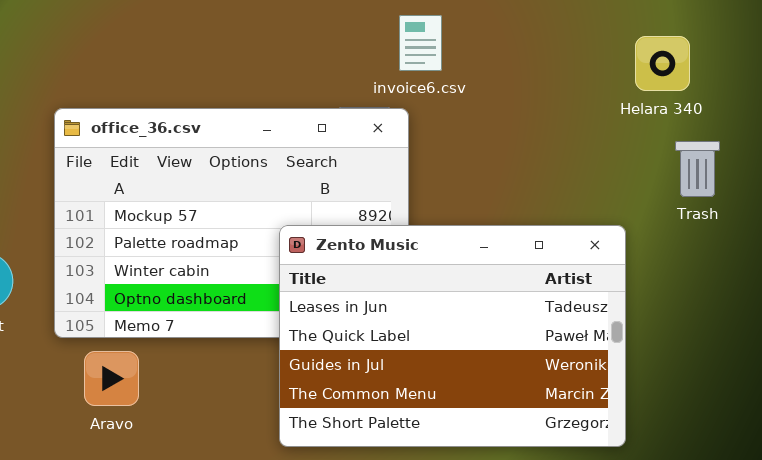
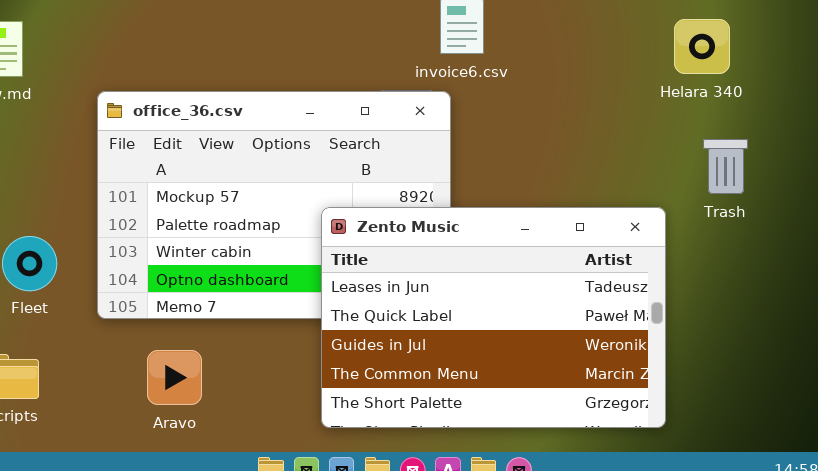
Trash: [675,141,720,197] -> [703,139,748,194], moved
Aravo: [84,351,139,406] -> [147,350,202,405], moved

